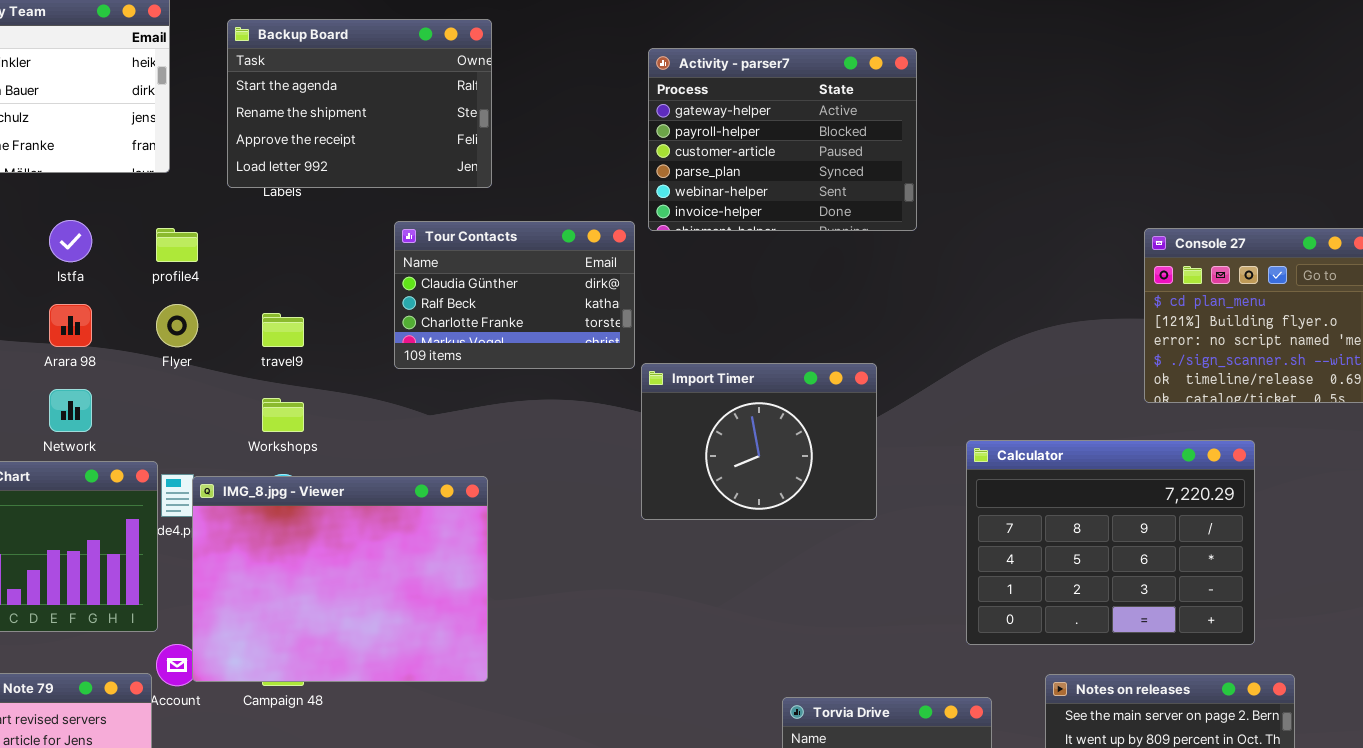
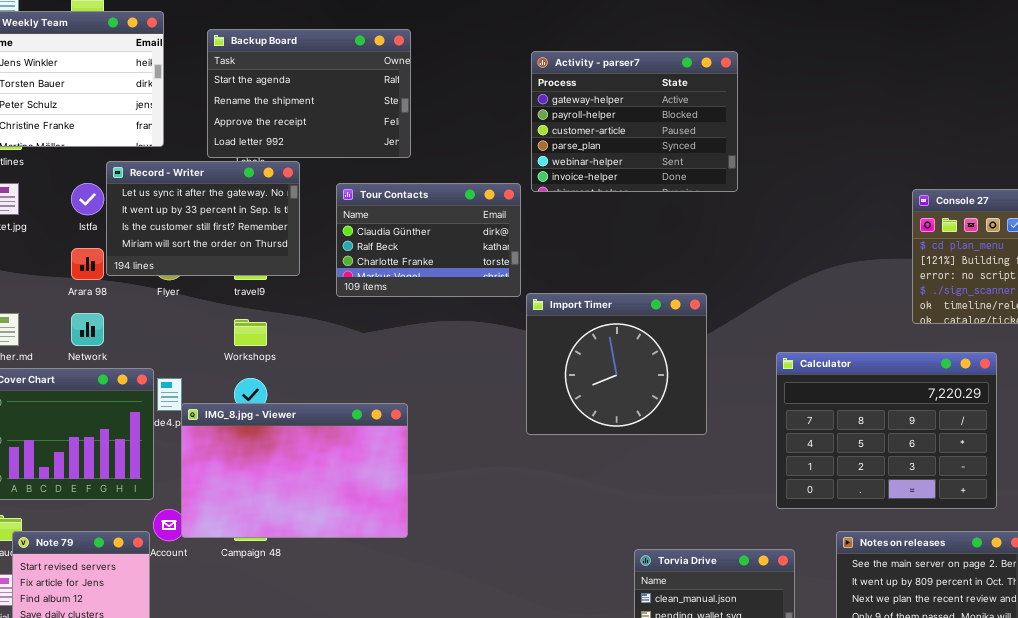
Record - Writer: none -> [106,161,300,276], opened
Import Timer: [641,363,877,520] -> [526,293,707,435], resized
IMG_8.jpg - Viewer: [192,476,488,682] -> [181,403,408,538], resized

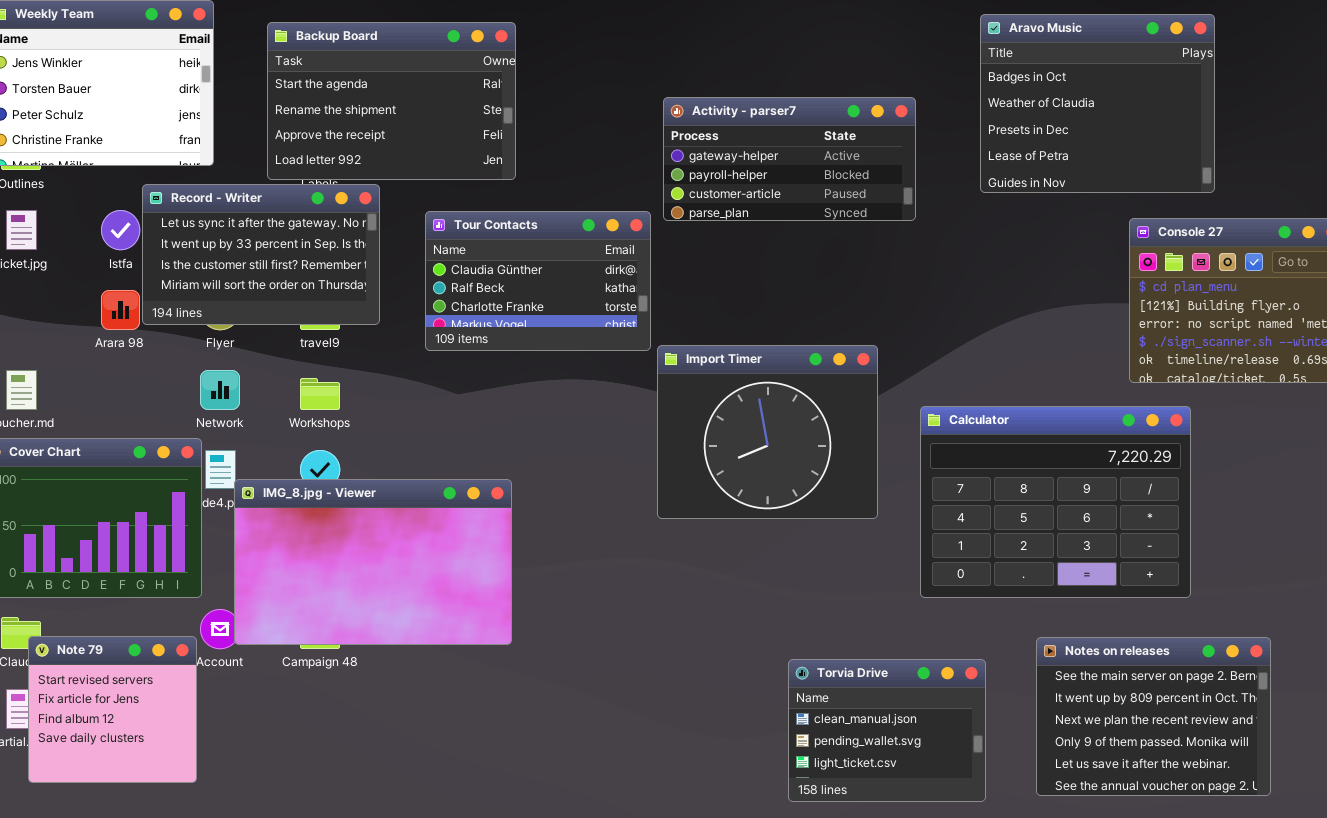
Aravo Music: none -> [980,14,1215,193], opened
Activity - parser7: [531,51,738,192] -> [663,97,916,221], resized
Network: [71,313,104,346] -> [200,370,240,410], moved
Calculator: [776,352,997,509] -> [920,406,1191,598], moved

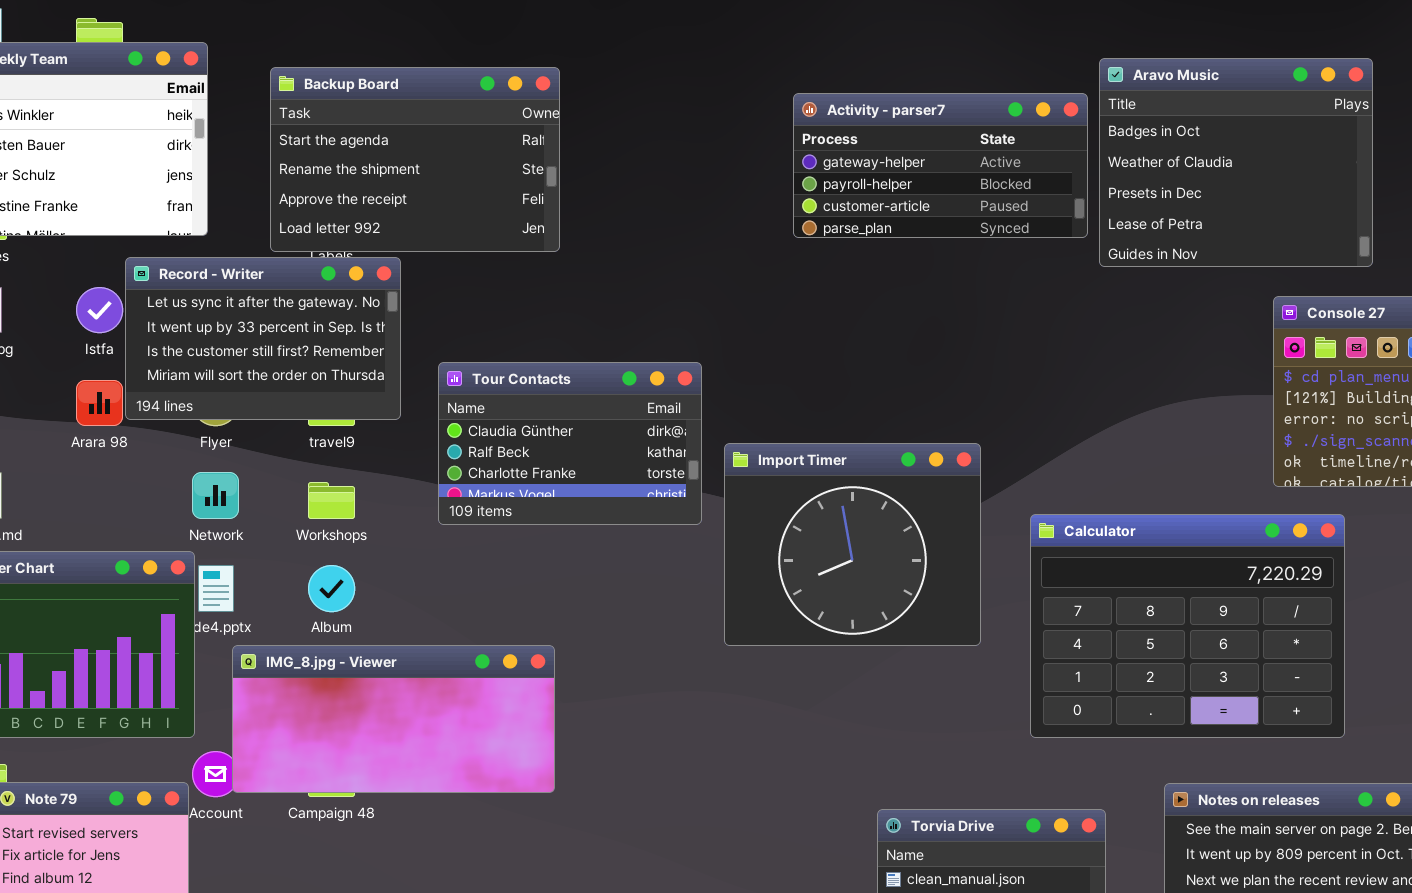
Activity - parser7: [663,97,916,221] -> [793,93,1088,238], moved
Tour Contacts: [425,211,651,351] -> [438,362,702,525], moved
IMG_8.jpg - Viewer: [234,479,512,645] -> [232,645,555,793], resized

